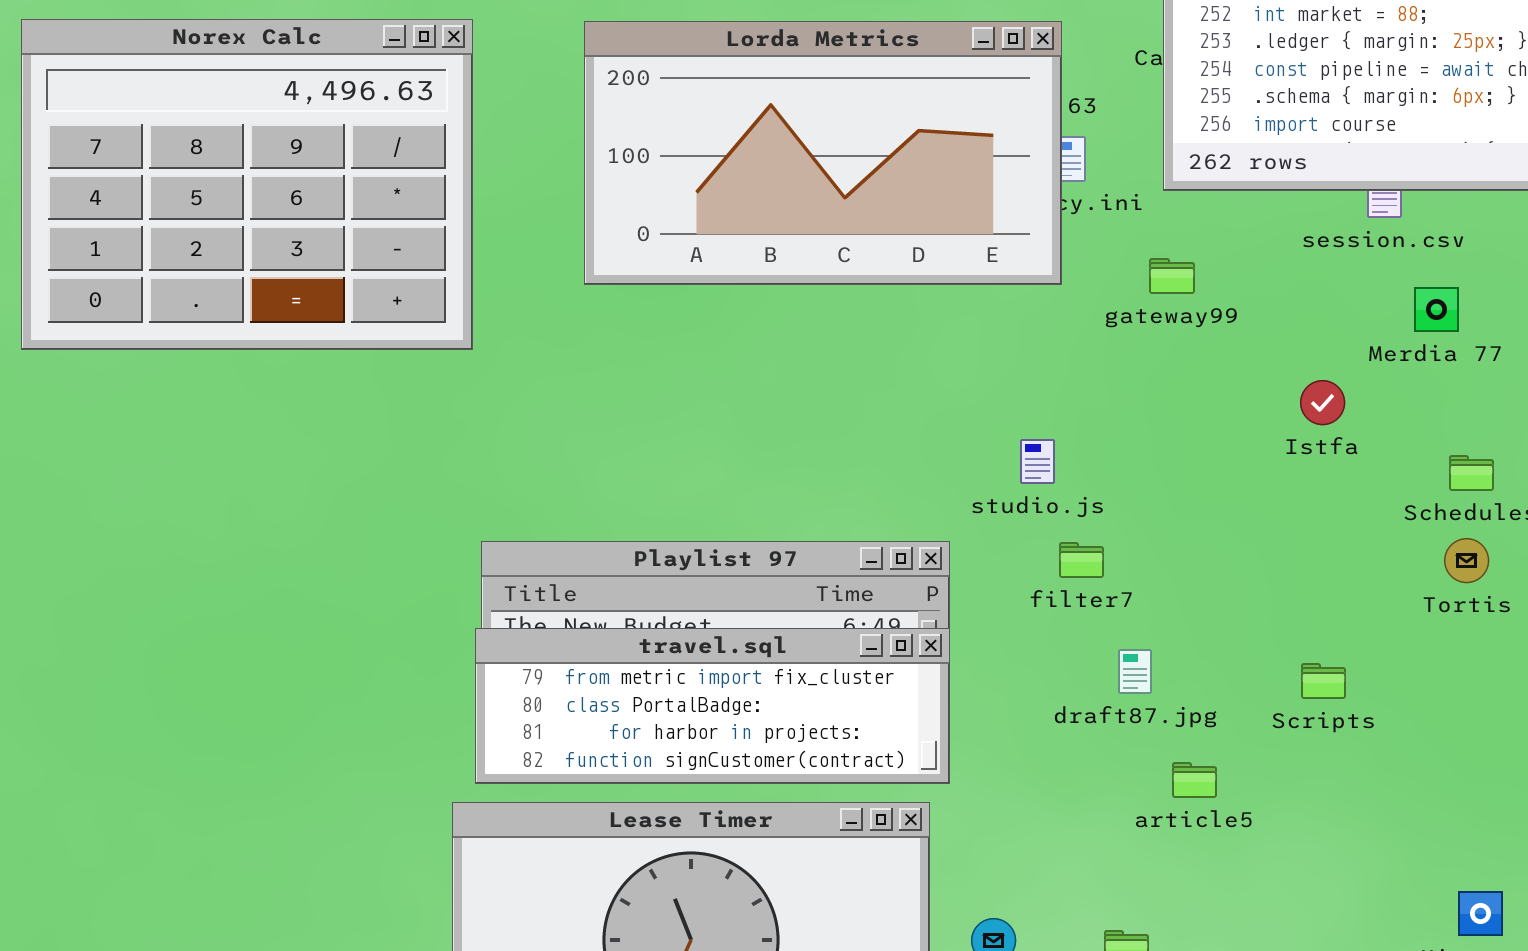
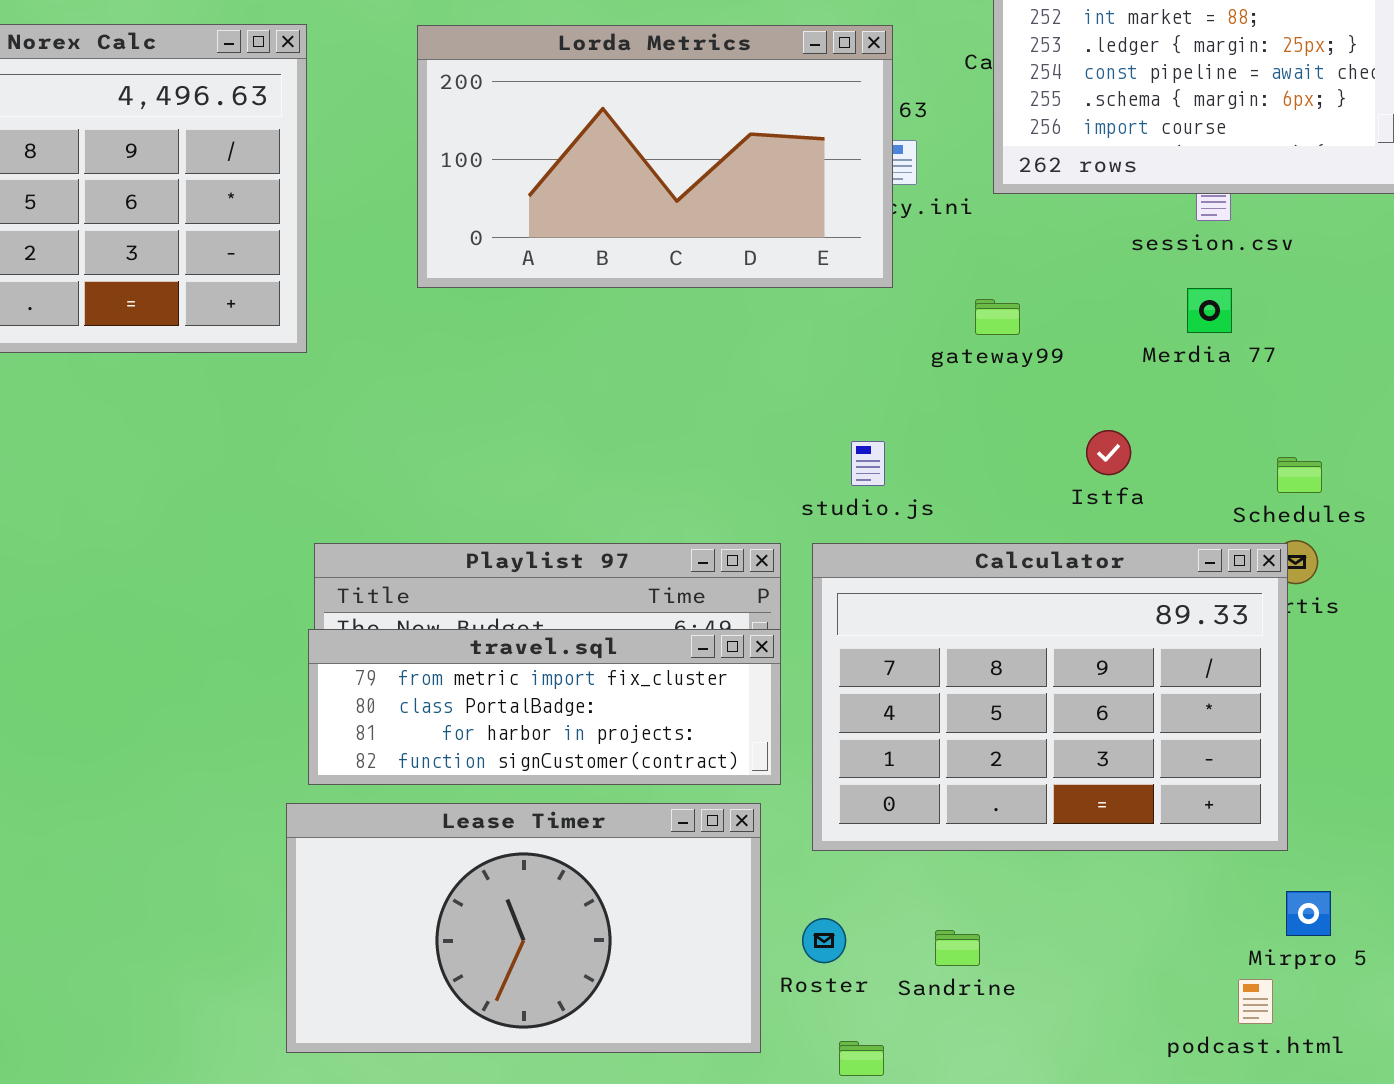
gateway99: [1149,258,1195,294] -> [975,299,1020,335], moved
Merdia 77: [1414,287,1459,332] -> [1187,288,1232,333], moved
Istfa: [1300,380,1345,425] -> [1086,430,1131,475], moved
Calculator: none -> [812,543,1288,851], opened

